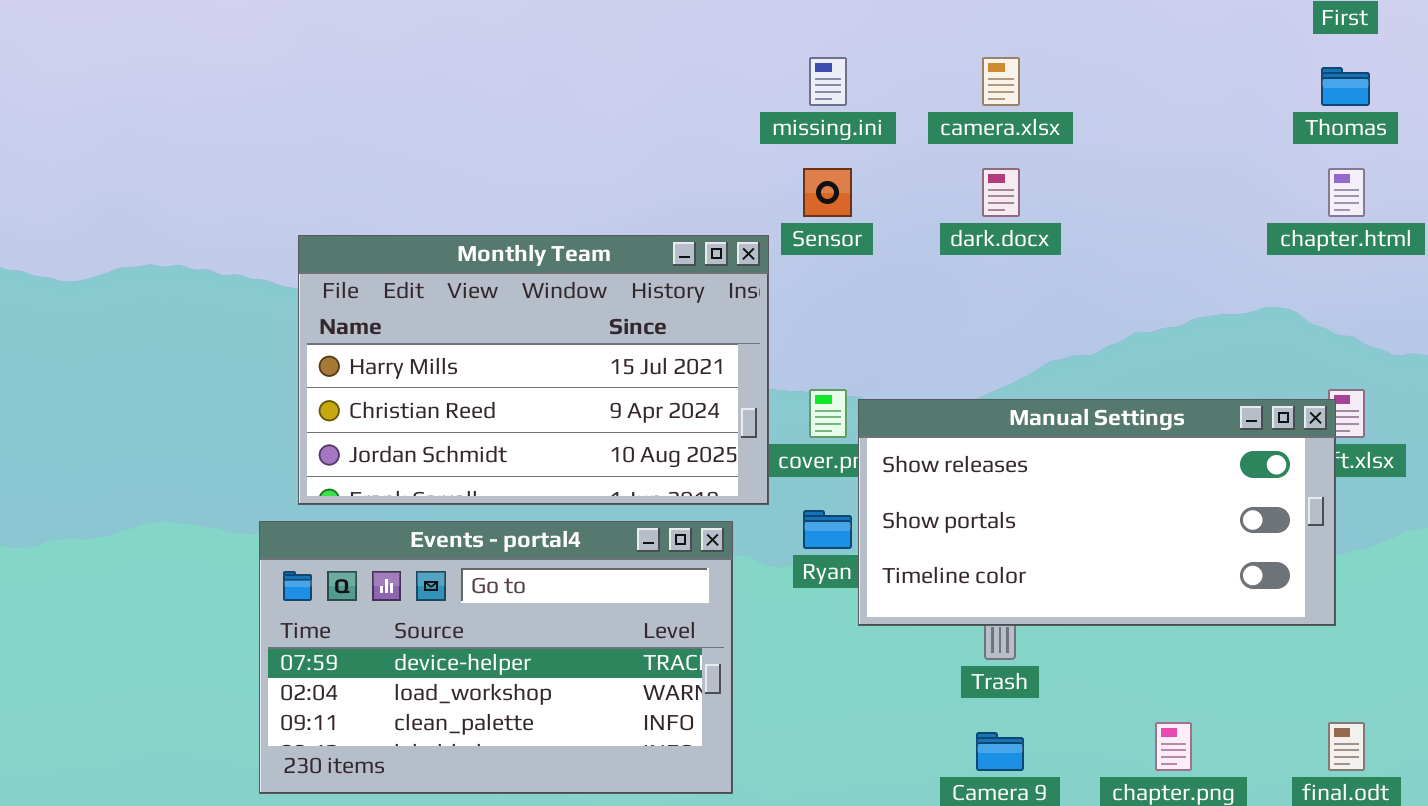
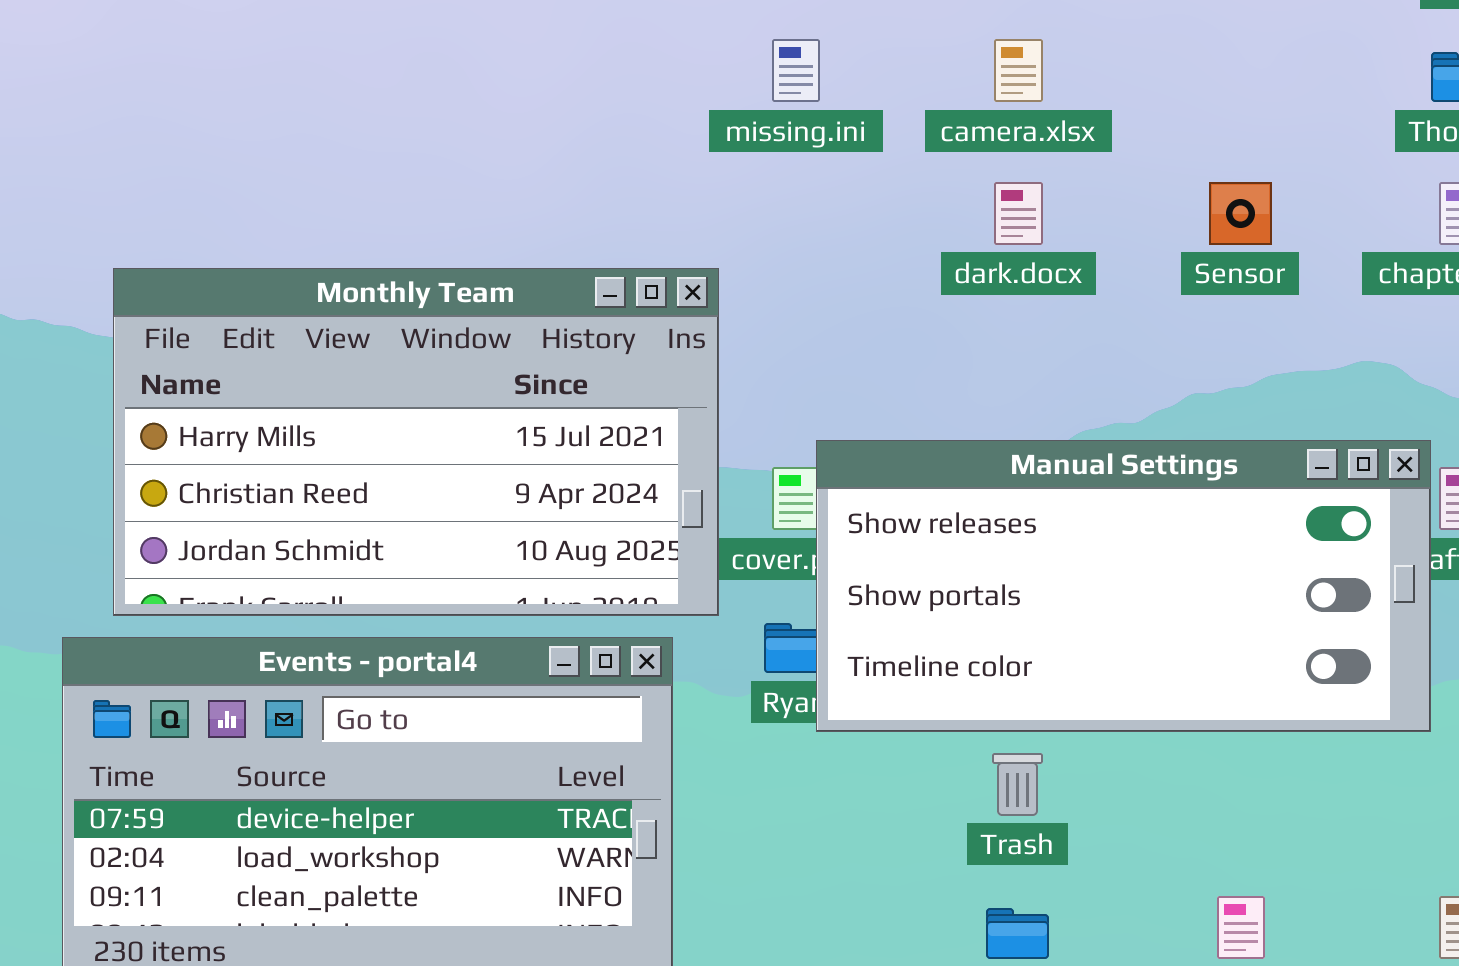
Sensor: [803,168,852,217] -> [1209,182,1272,245], moved
Manual Settings: [858,399,1336,626] -> [816,440,1431,732], moved

